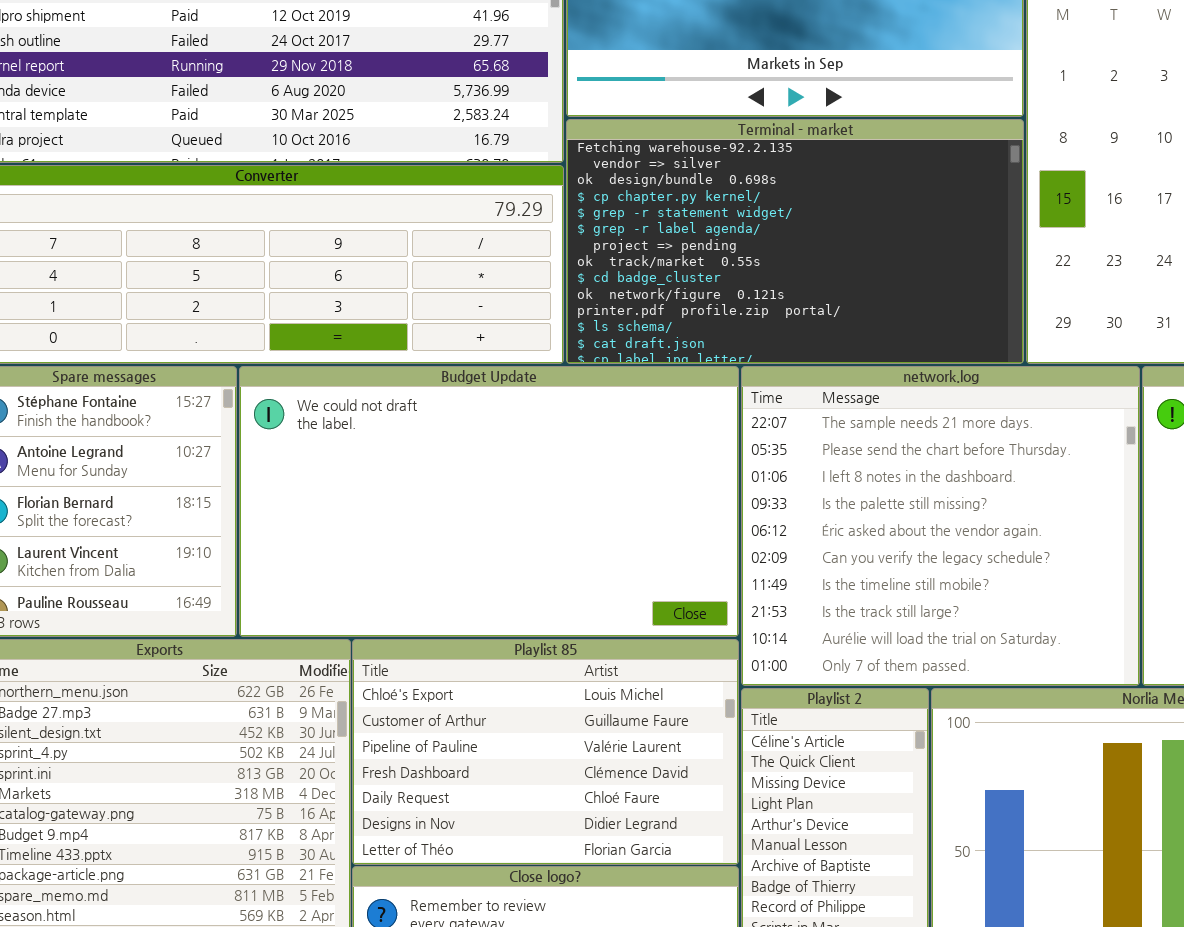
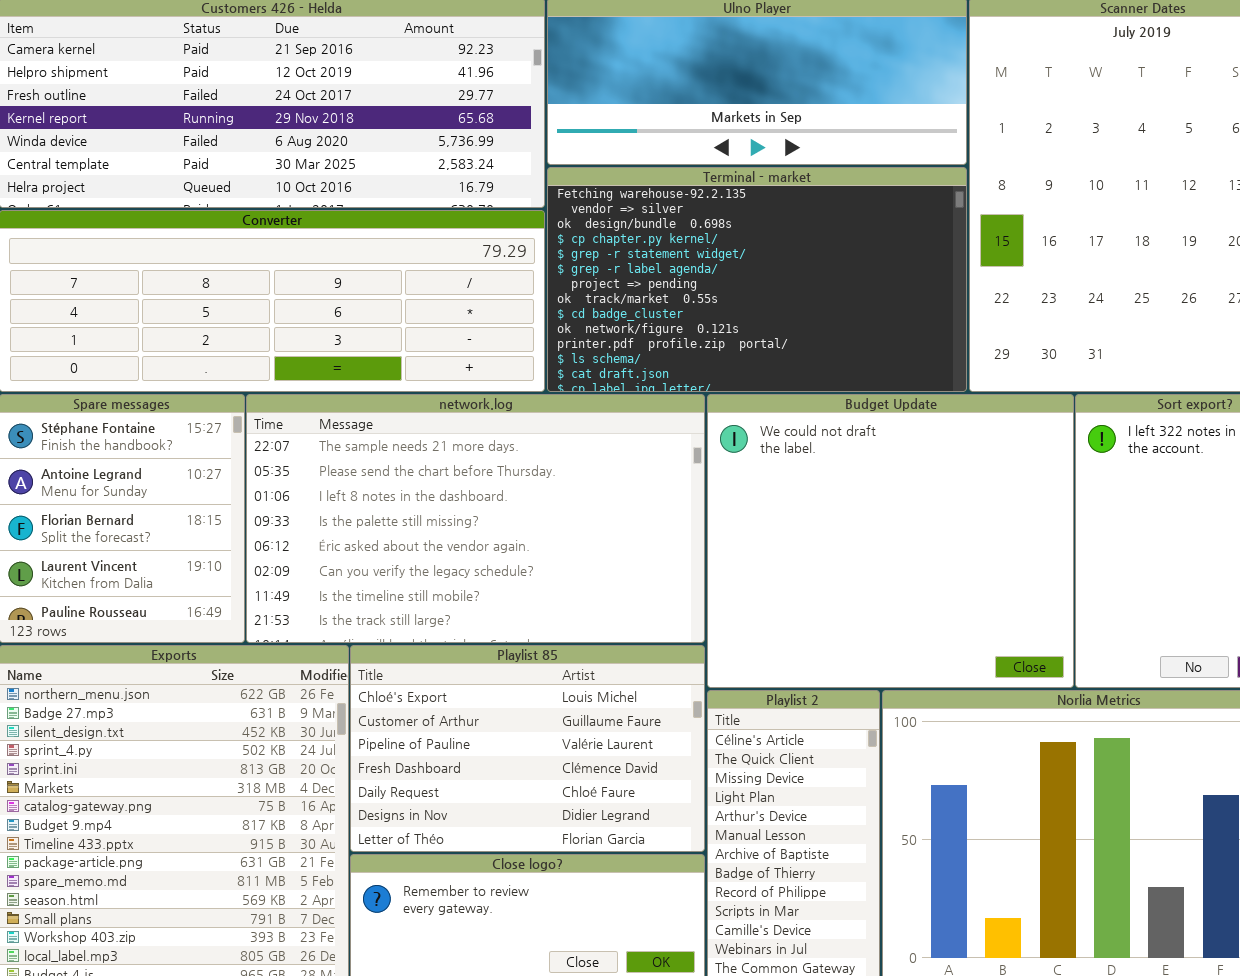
Budget Update: [239,366,739,637] -> [707,394,1074,688], moved, resized
network.log: [741,366,1140,686] -> [246,394,705,643], moved, resized

